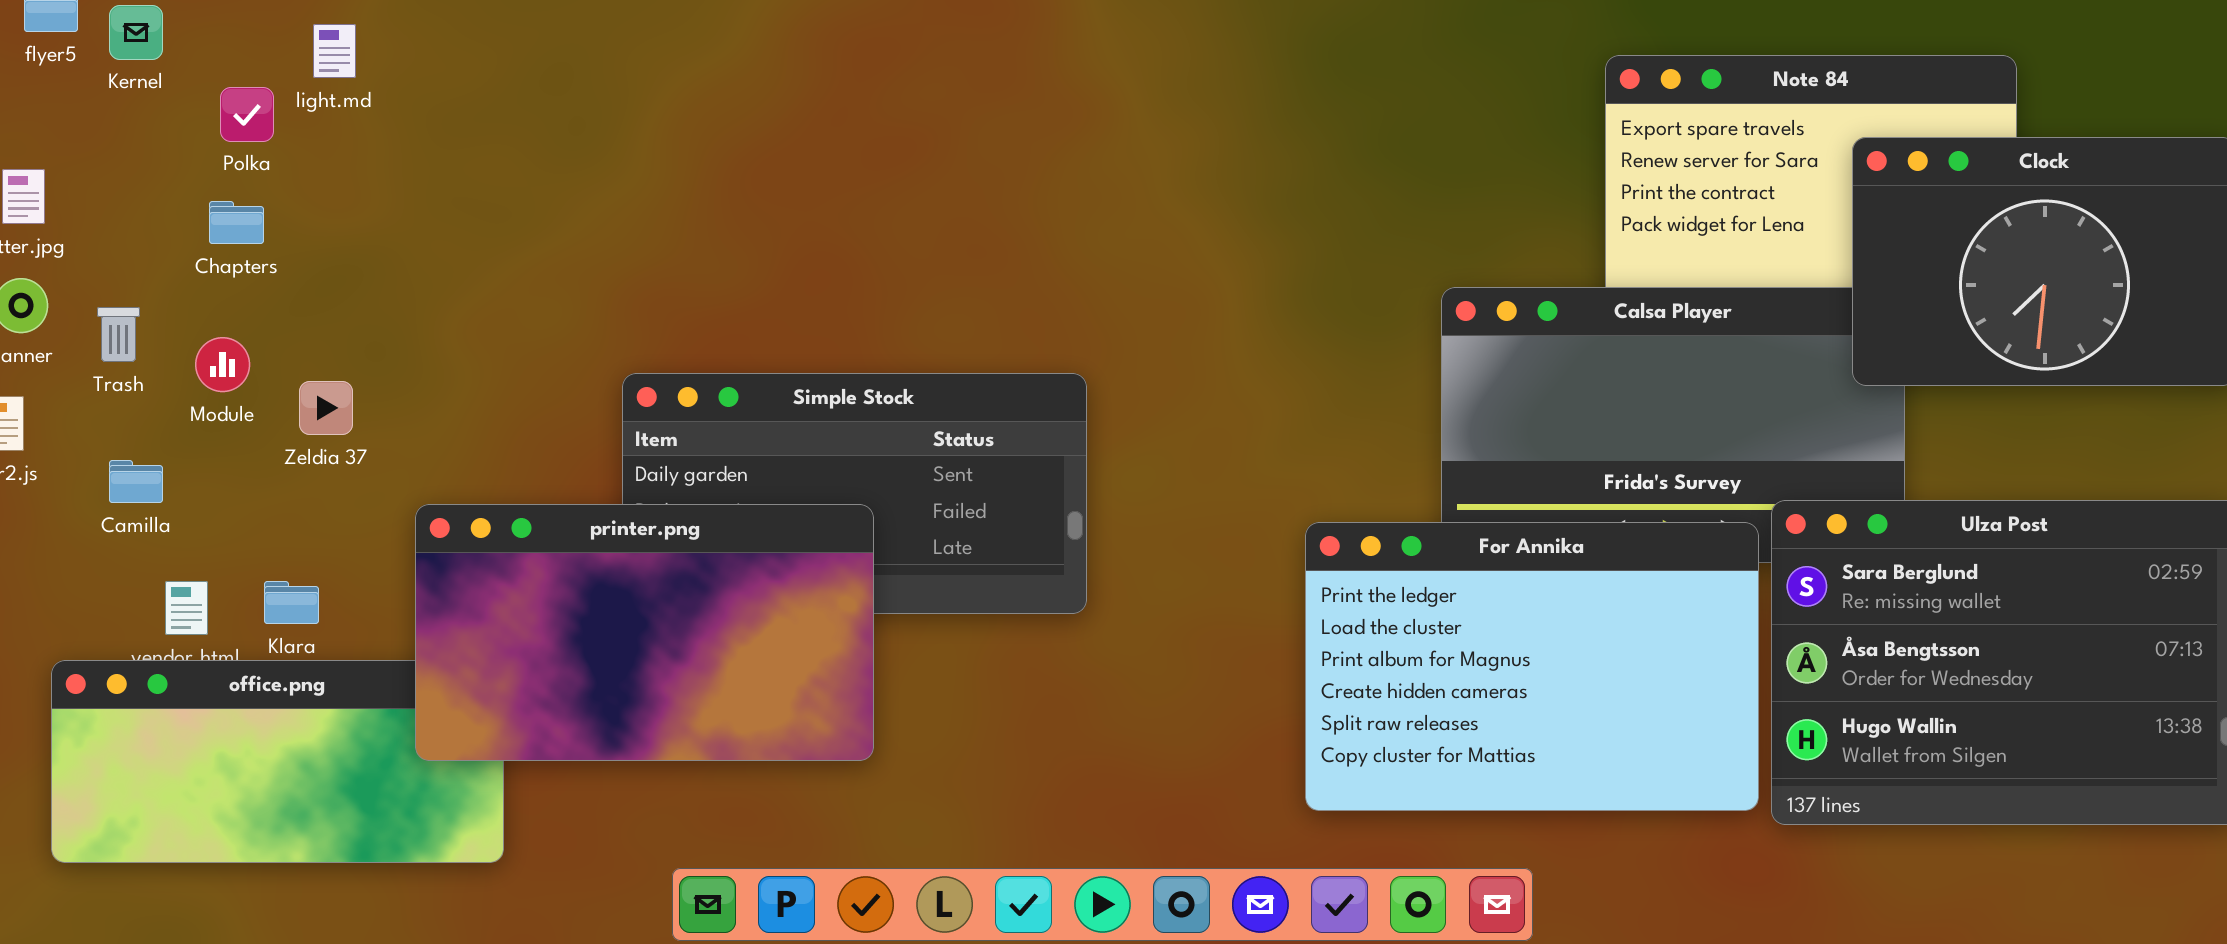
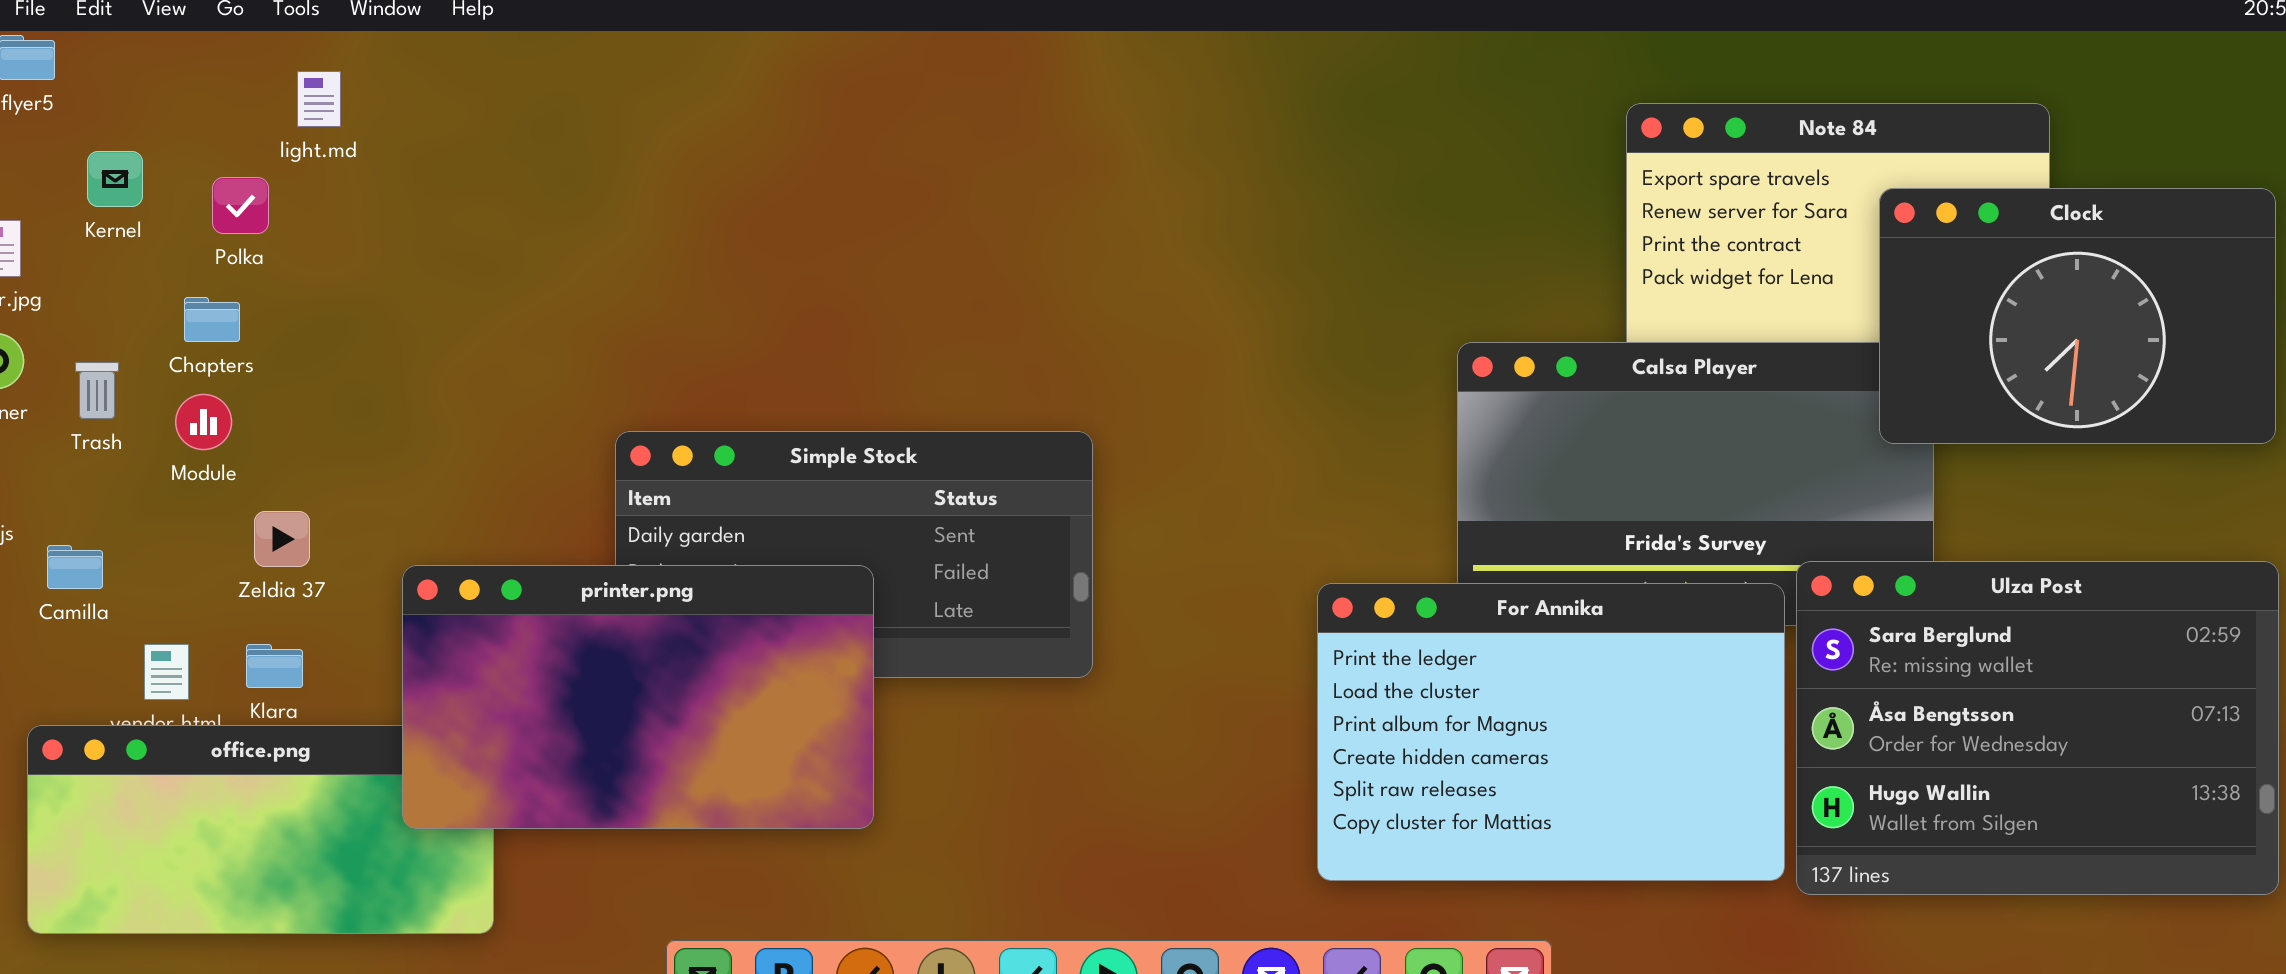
Kernel: [109,5,163,60] -> [87,151,143,207], moved
Polka: [220,87,274,142] -> [212,177,269,234], moved
Chapters: [209,201,264,244] -> [184,297,240,342], moved
Zeldia 37: [299,381,353,435] -> [254,511,310,567], moved
Camilla: [109,460,163,503] -> [47,545,103,589], moved

